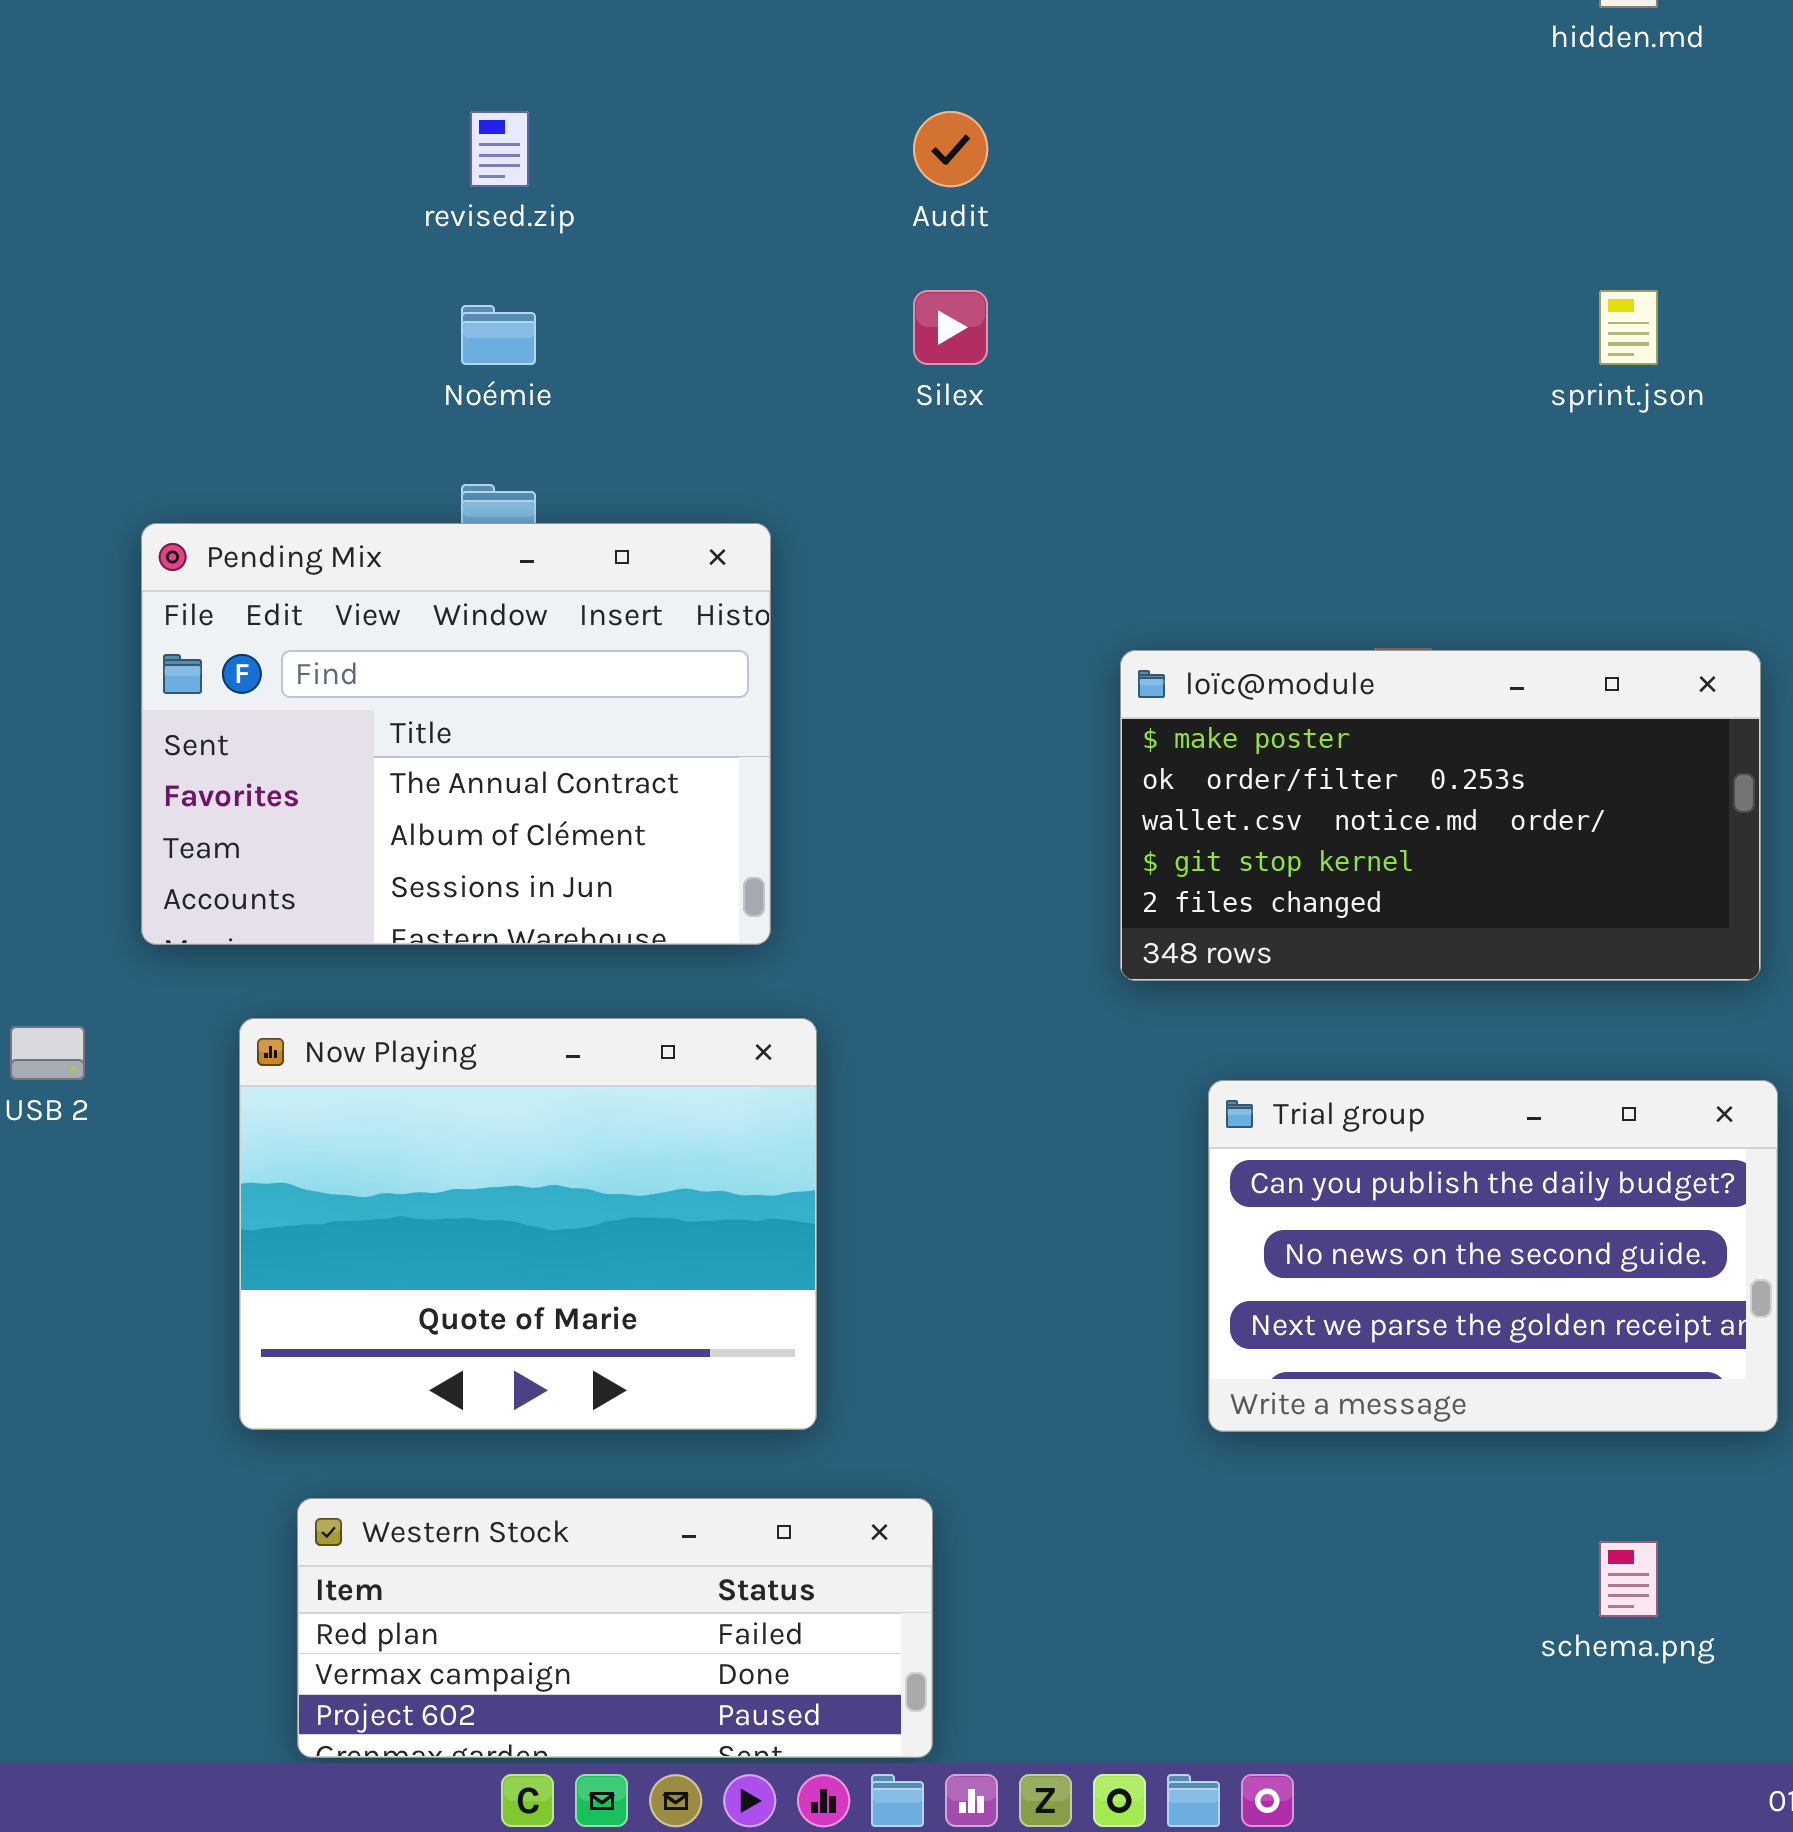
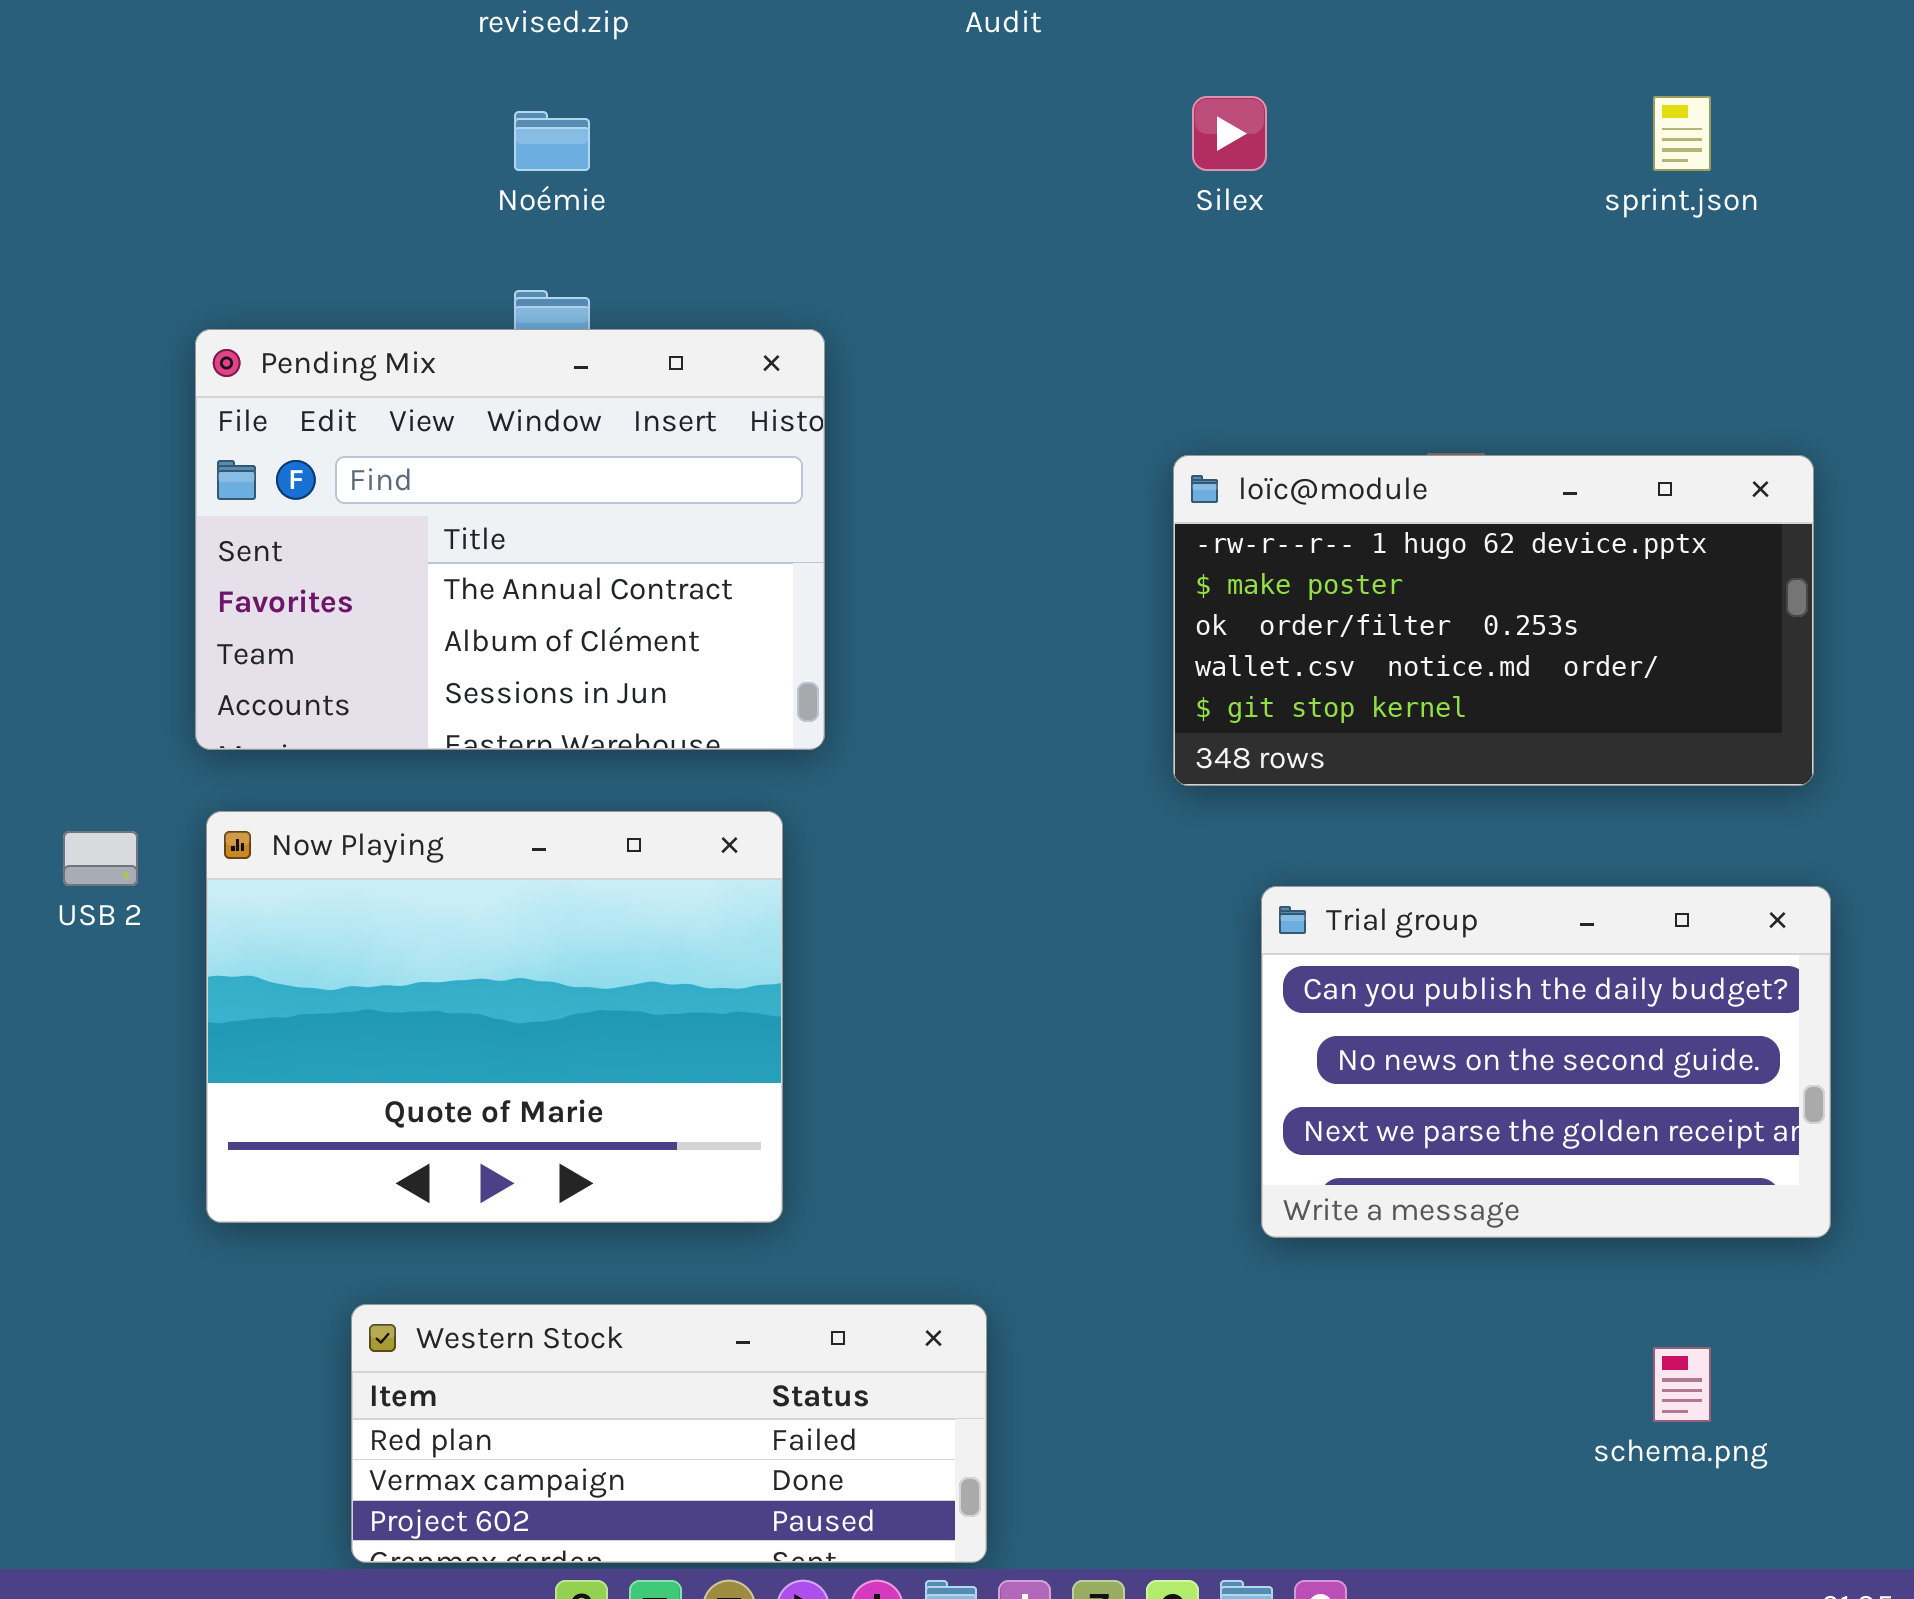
Silex: [913,290,988,365] -> [1192,96,1267,171], moved
loïc@module: [1120,650,1761,981] -> [1173,455,1814,786], scrolled up 1 row
Now Playing: [239,1018,817,1430] -> [206,811,783,1223], moved

